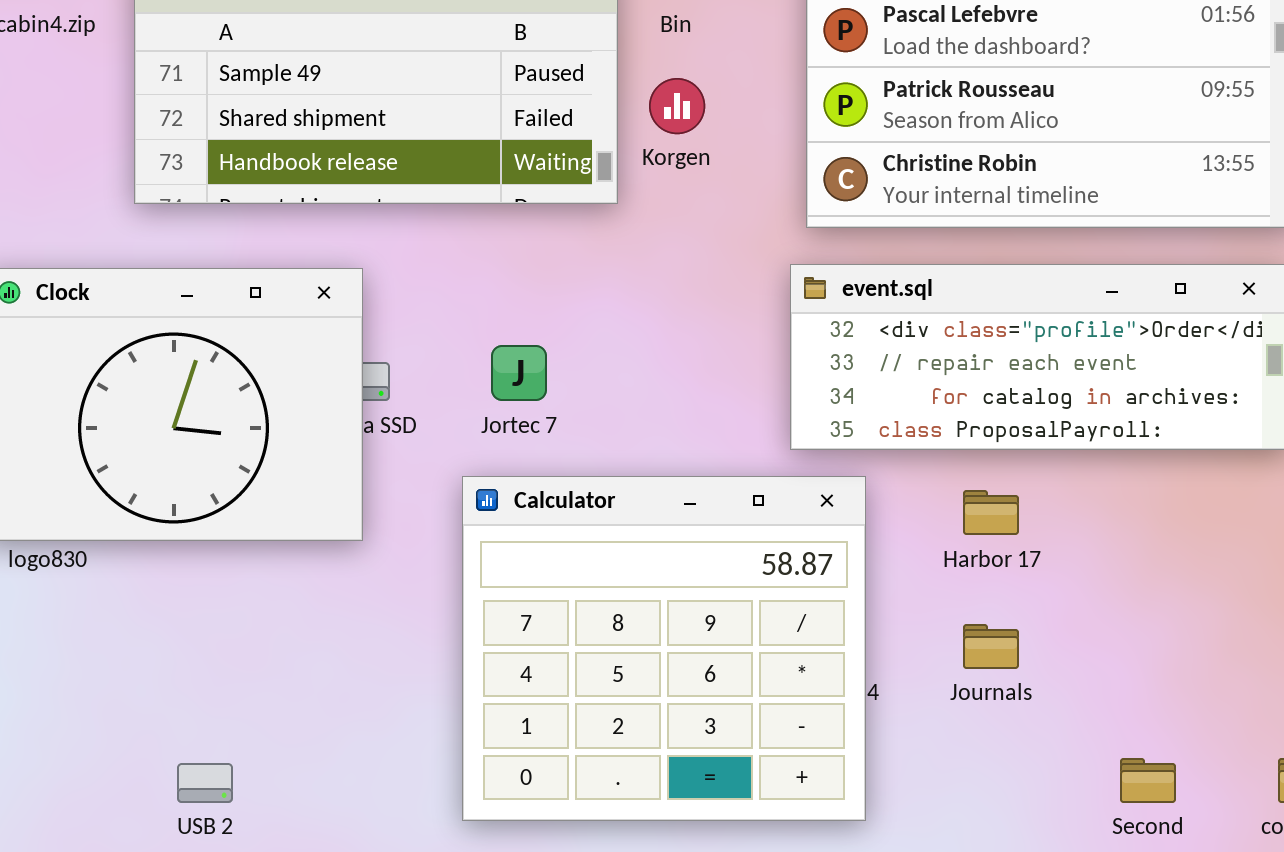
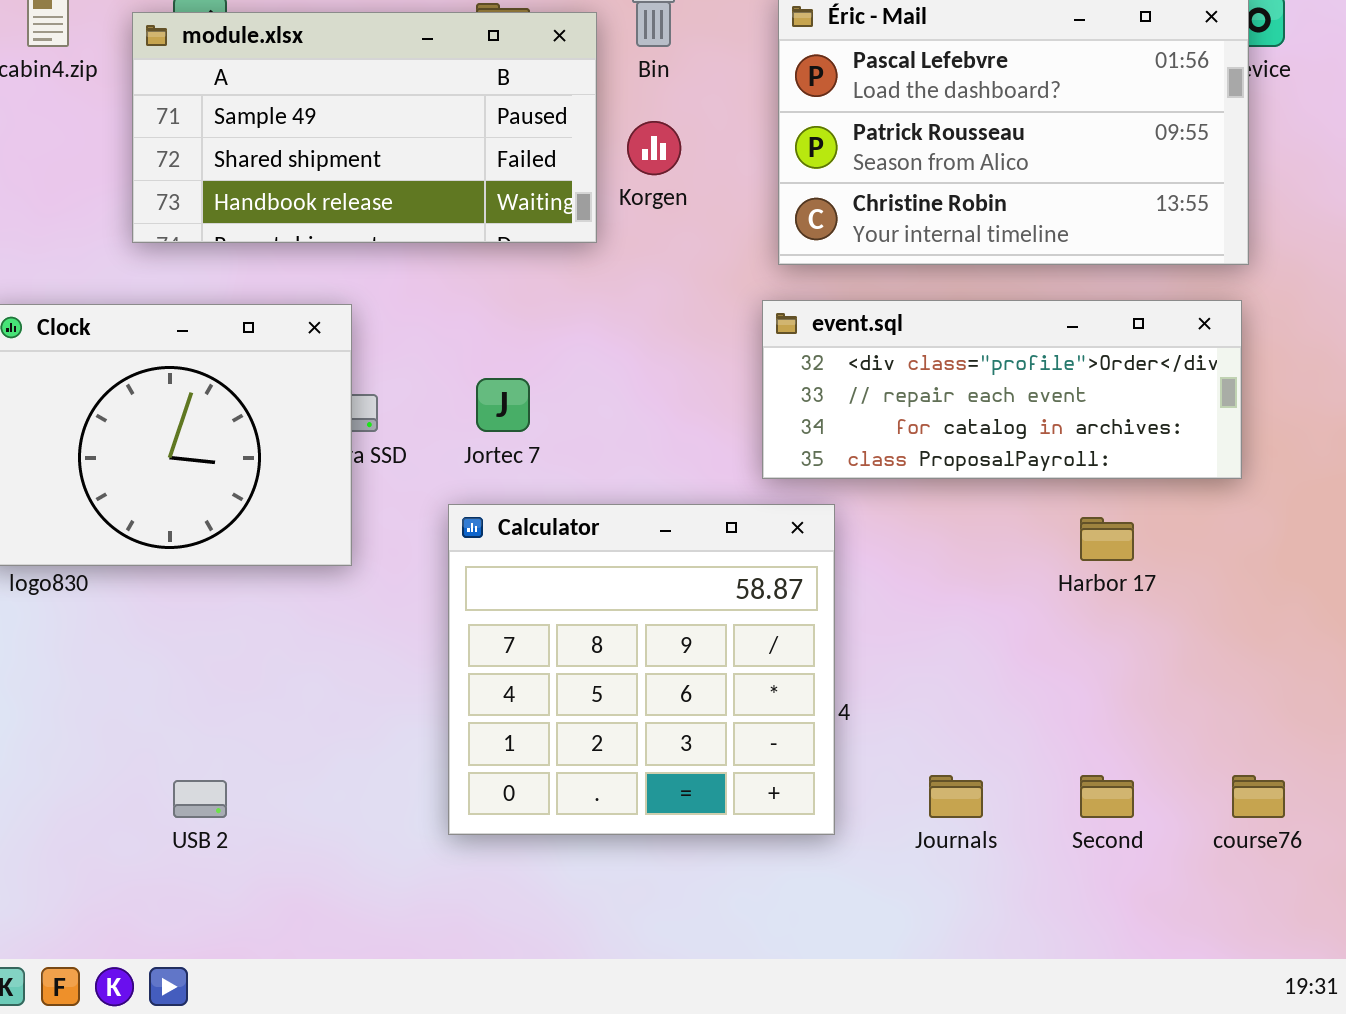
Harbor 17: [963,490,1019,535] -> [1080,517,1134,561], moved
Journals: [963,624,1019,669] -> [929,775,983,818], moved

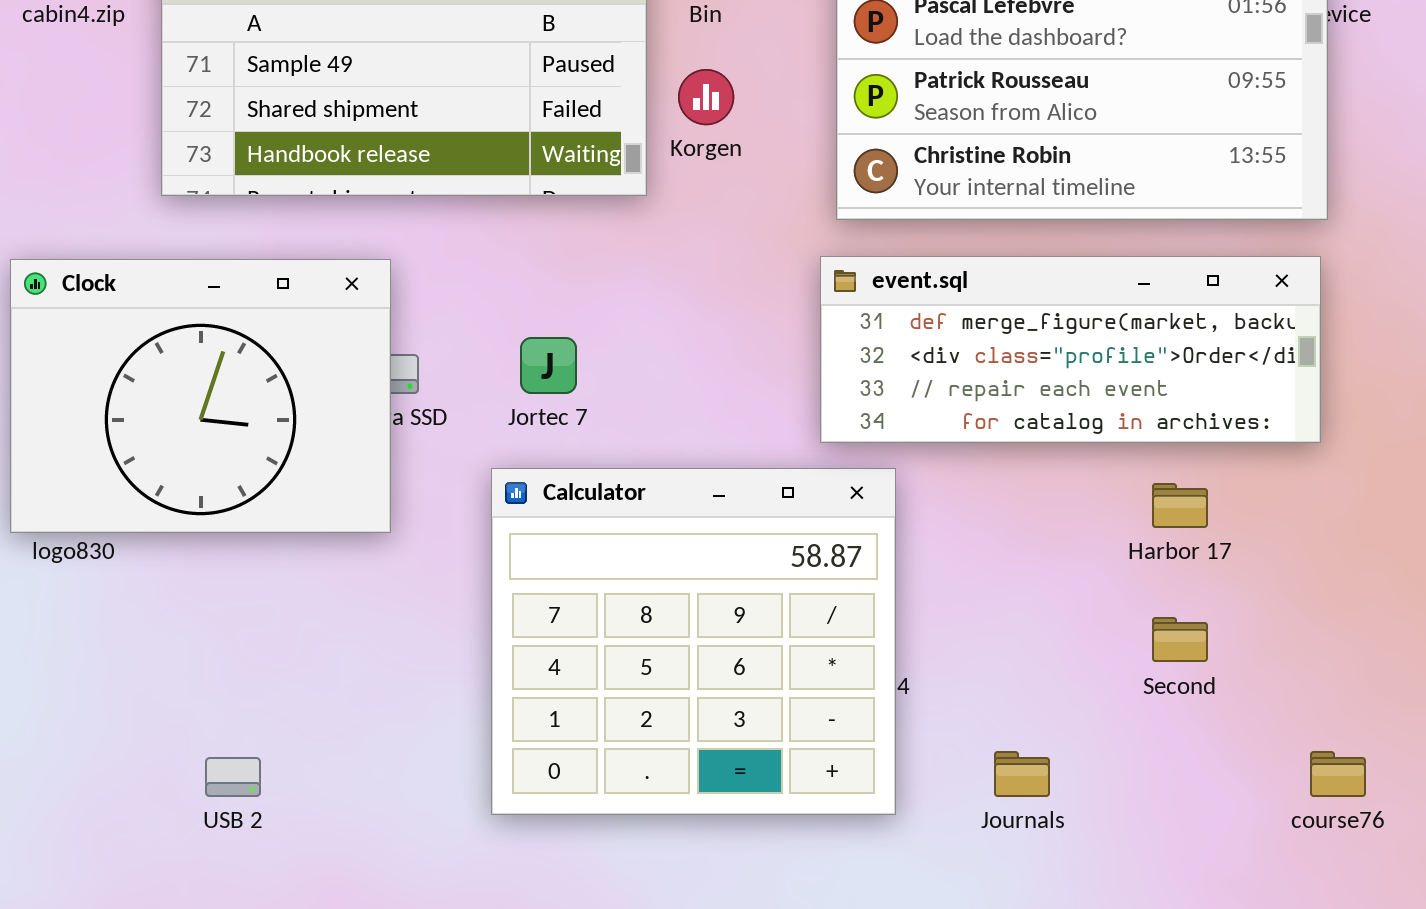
event.sql: [762,300,1242,479] -> [820,256,1321,443], scrolled up 1 row
Second: [1080,775,1134,818] -> [1152,617,1208,662], moved

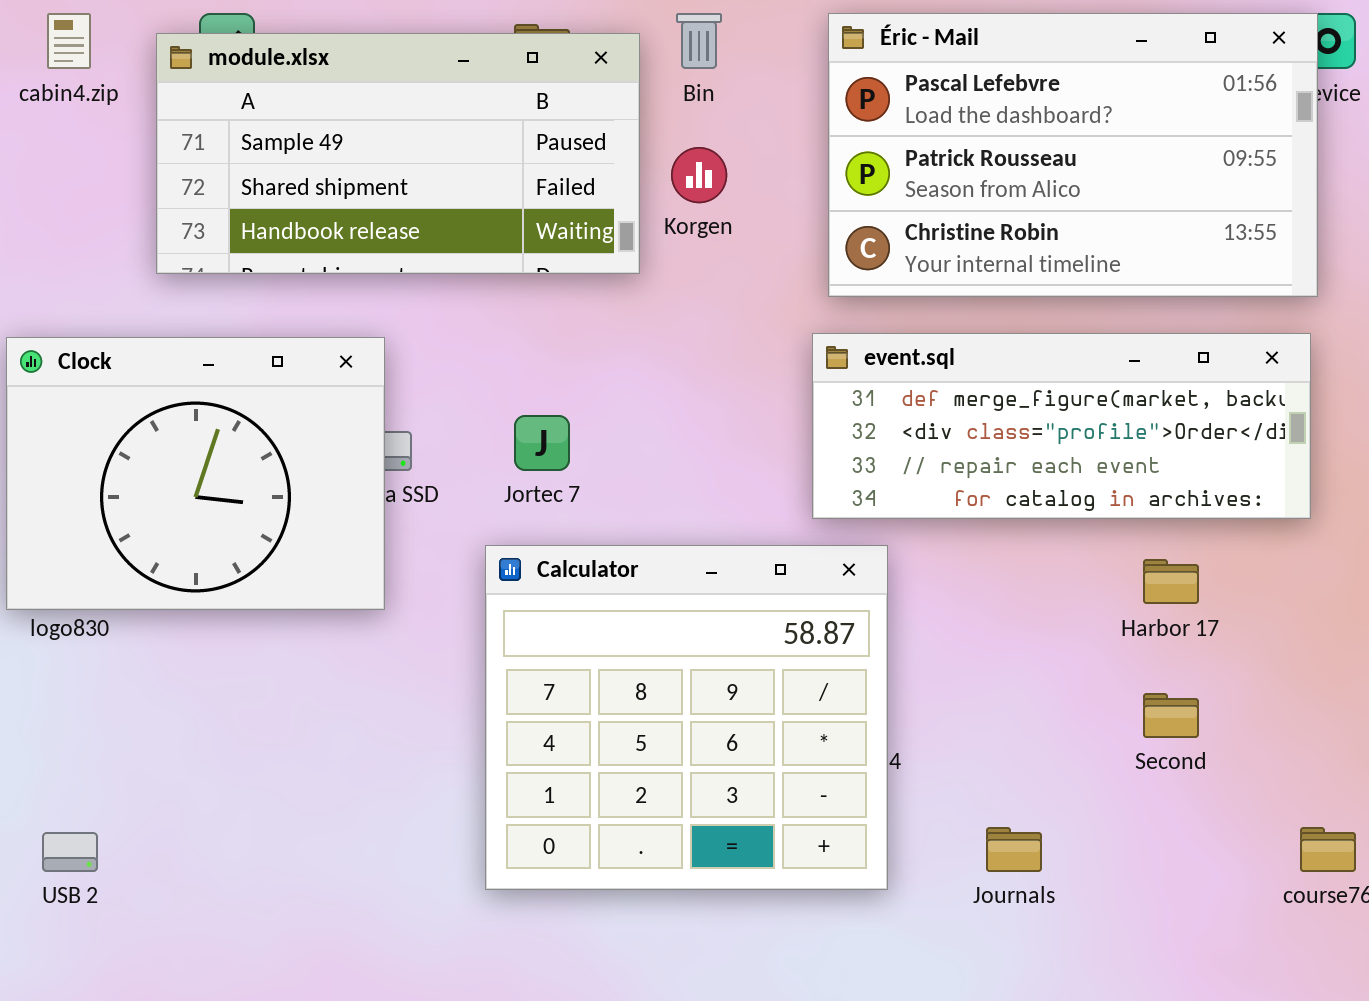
USB 2: [205,757,261,797] -> [42,832,98,872], moved

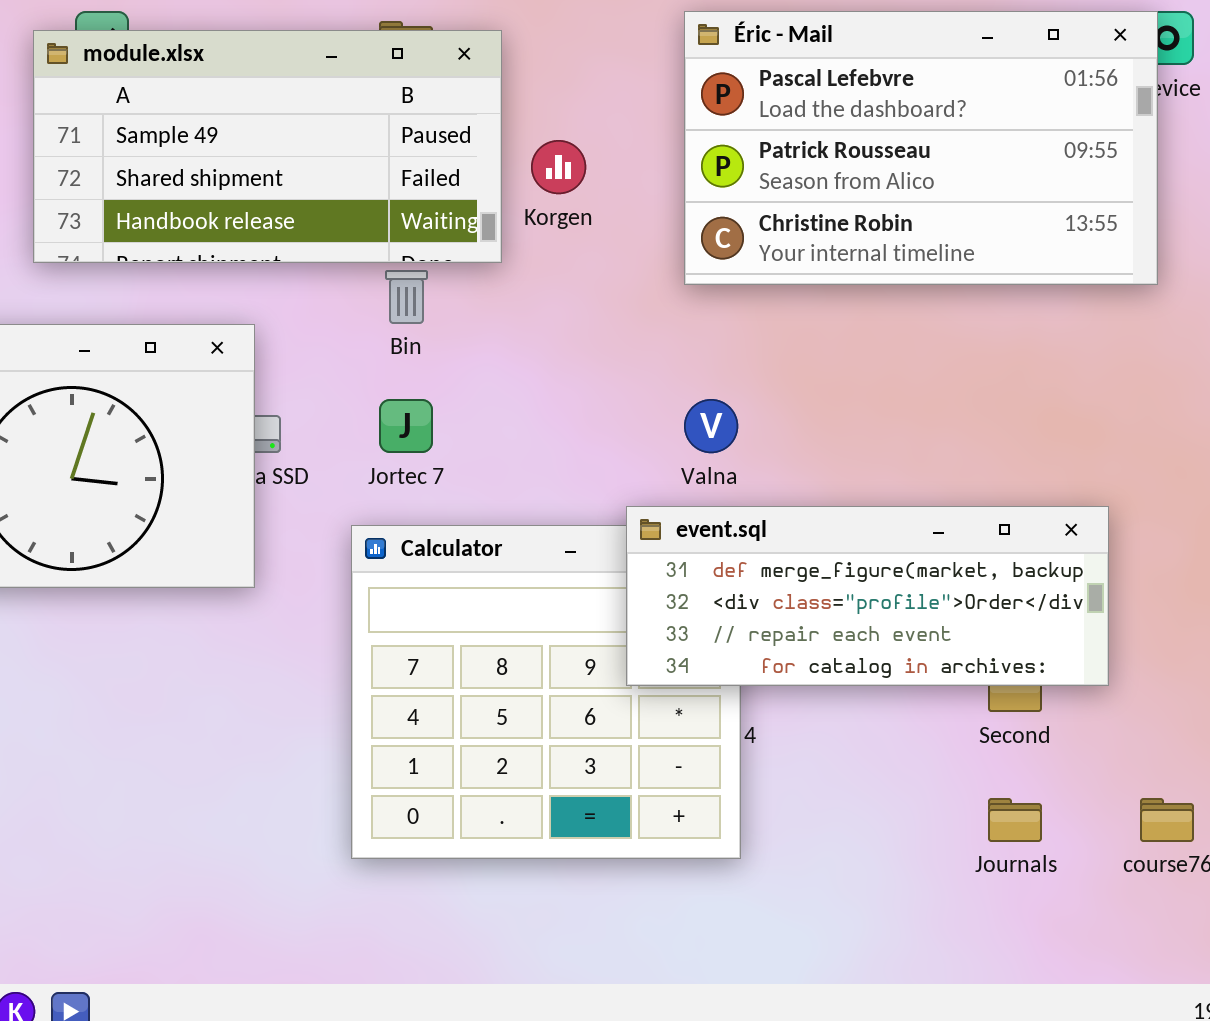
Bin: [676,13,722,69] -> [385,270,428,324], moved
event.sql: [812,333,1311,519] -> [626,506,1109,686], moved
Journals: [986,827,1042,872] -> [988,798,1042,842], moved

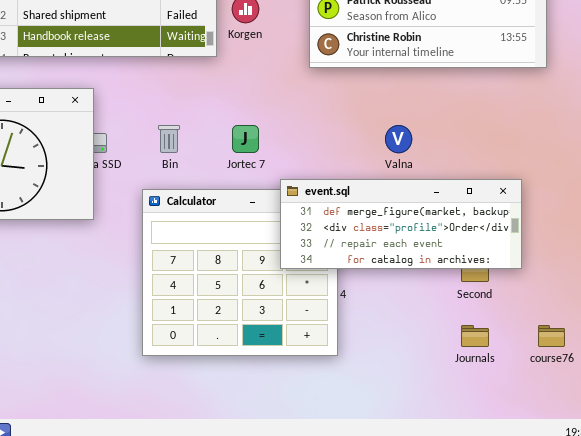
Bin: [385,270,428,324] -> [158,125,180,153], moved
Jortec 7: [379,399,433,453] -> [232,125,259,153], moved
Valna: [684,399,738,453] -> [385,125,412,153], moved

